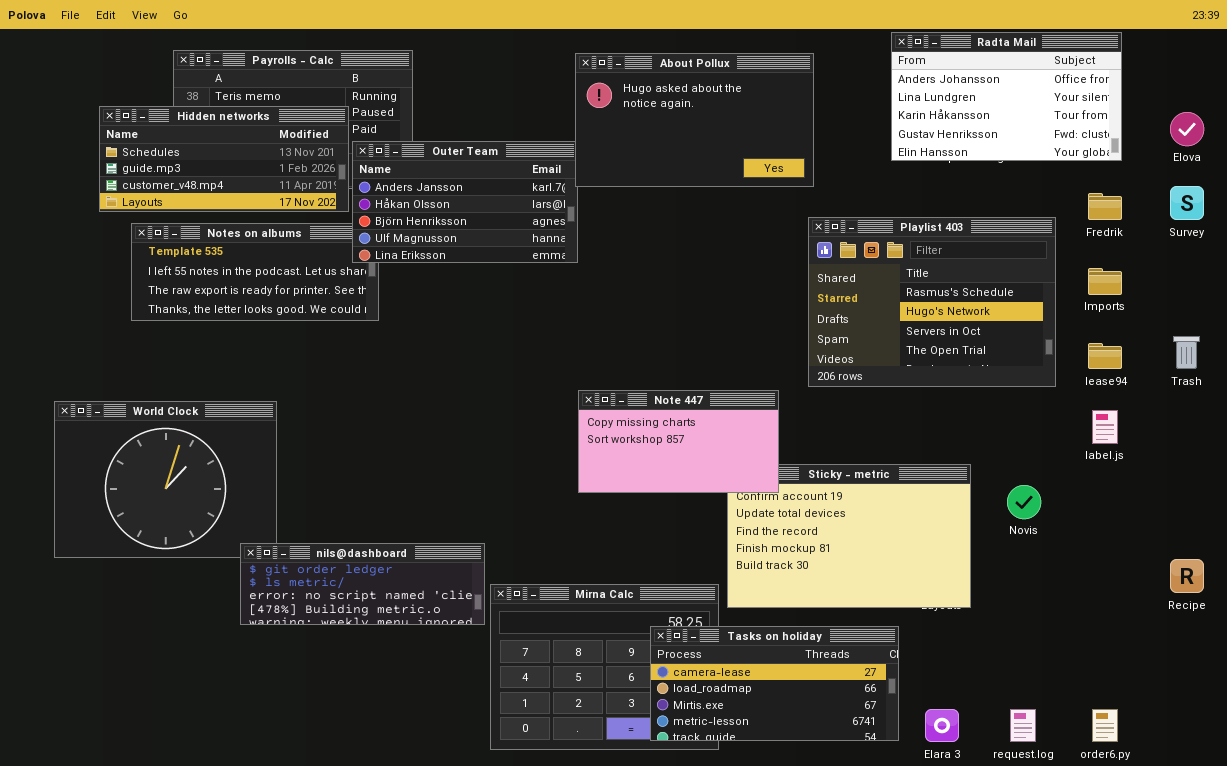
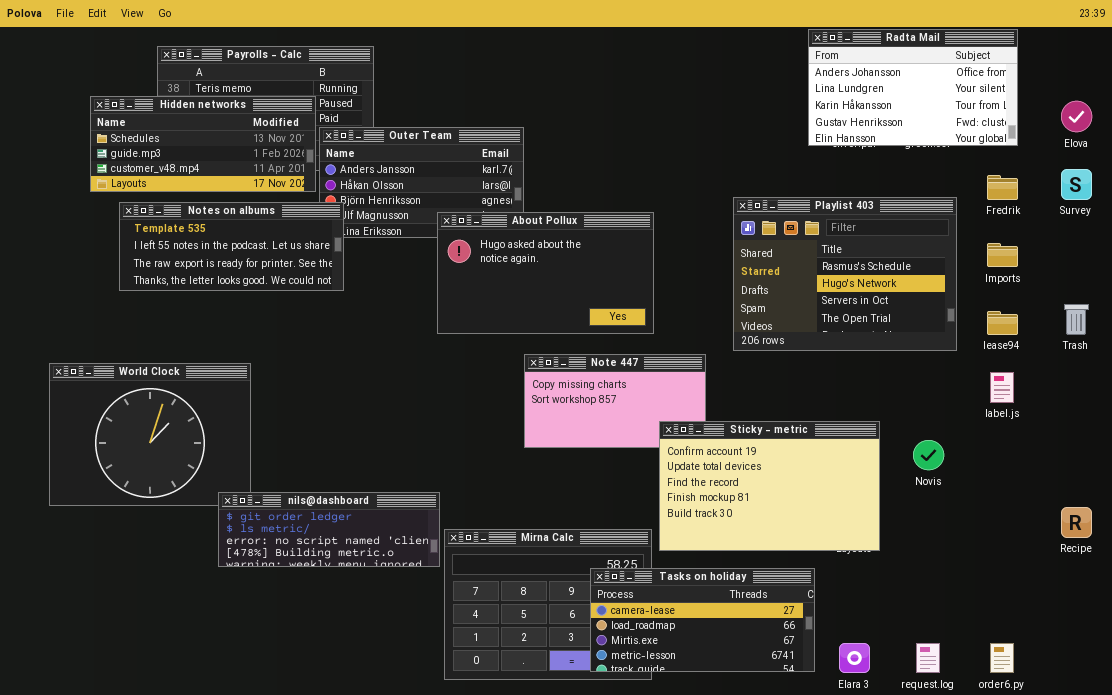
About Pollux: [575,53,814,187] -> [437,212,654,334], moved
Notes on albums: [131,223,379,321] -> [119,202,344,291], raised
Sticky - metric: [727,464,971,608] -> [659,421,880,551], raised

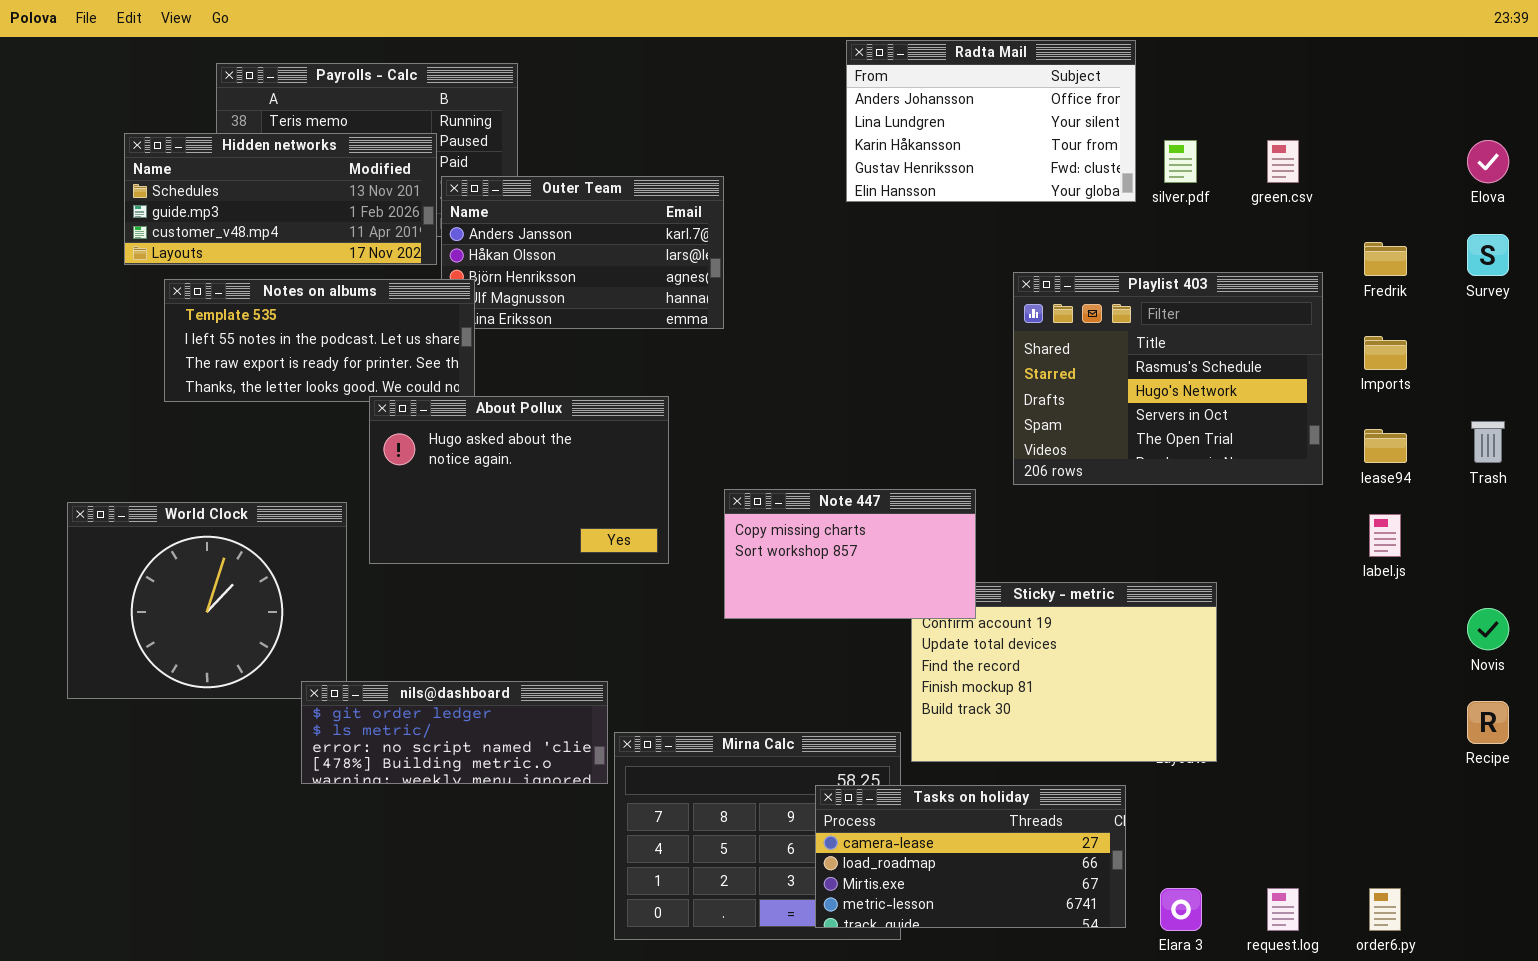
Radta Mail: [808,29,1018,146] -> [846,40,1136,202], moved
About Pollux: [437,212,654,334] -> [369,396,669,564], moved
Note 447: [524,354,706,448] -> [724,489,976,619], raised
Novis: [913,440,944,470] -> [1467,608,1509,650], moved

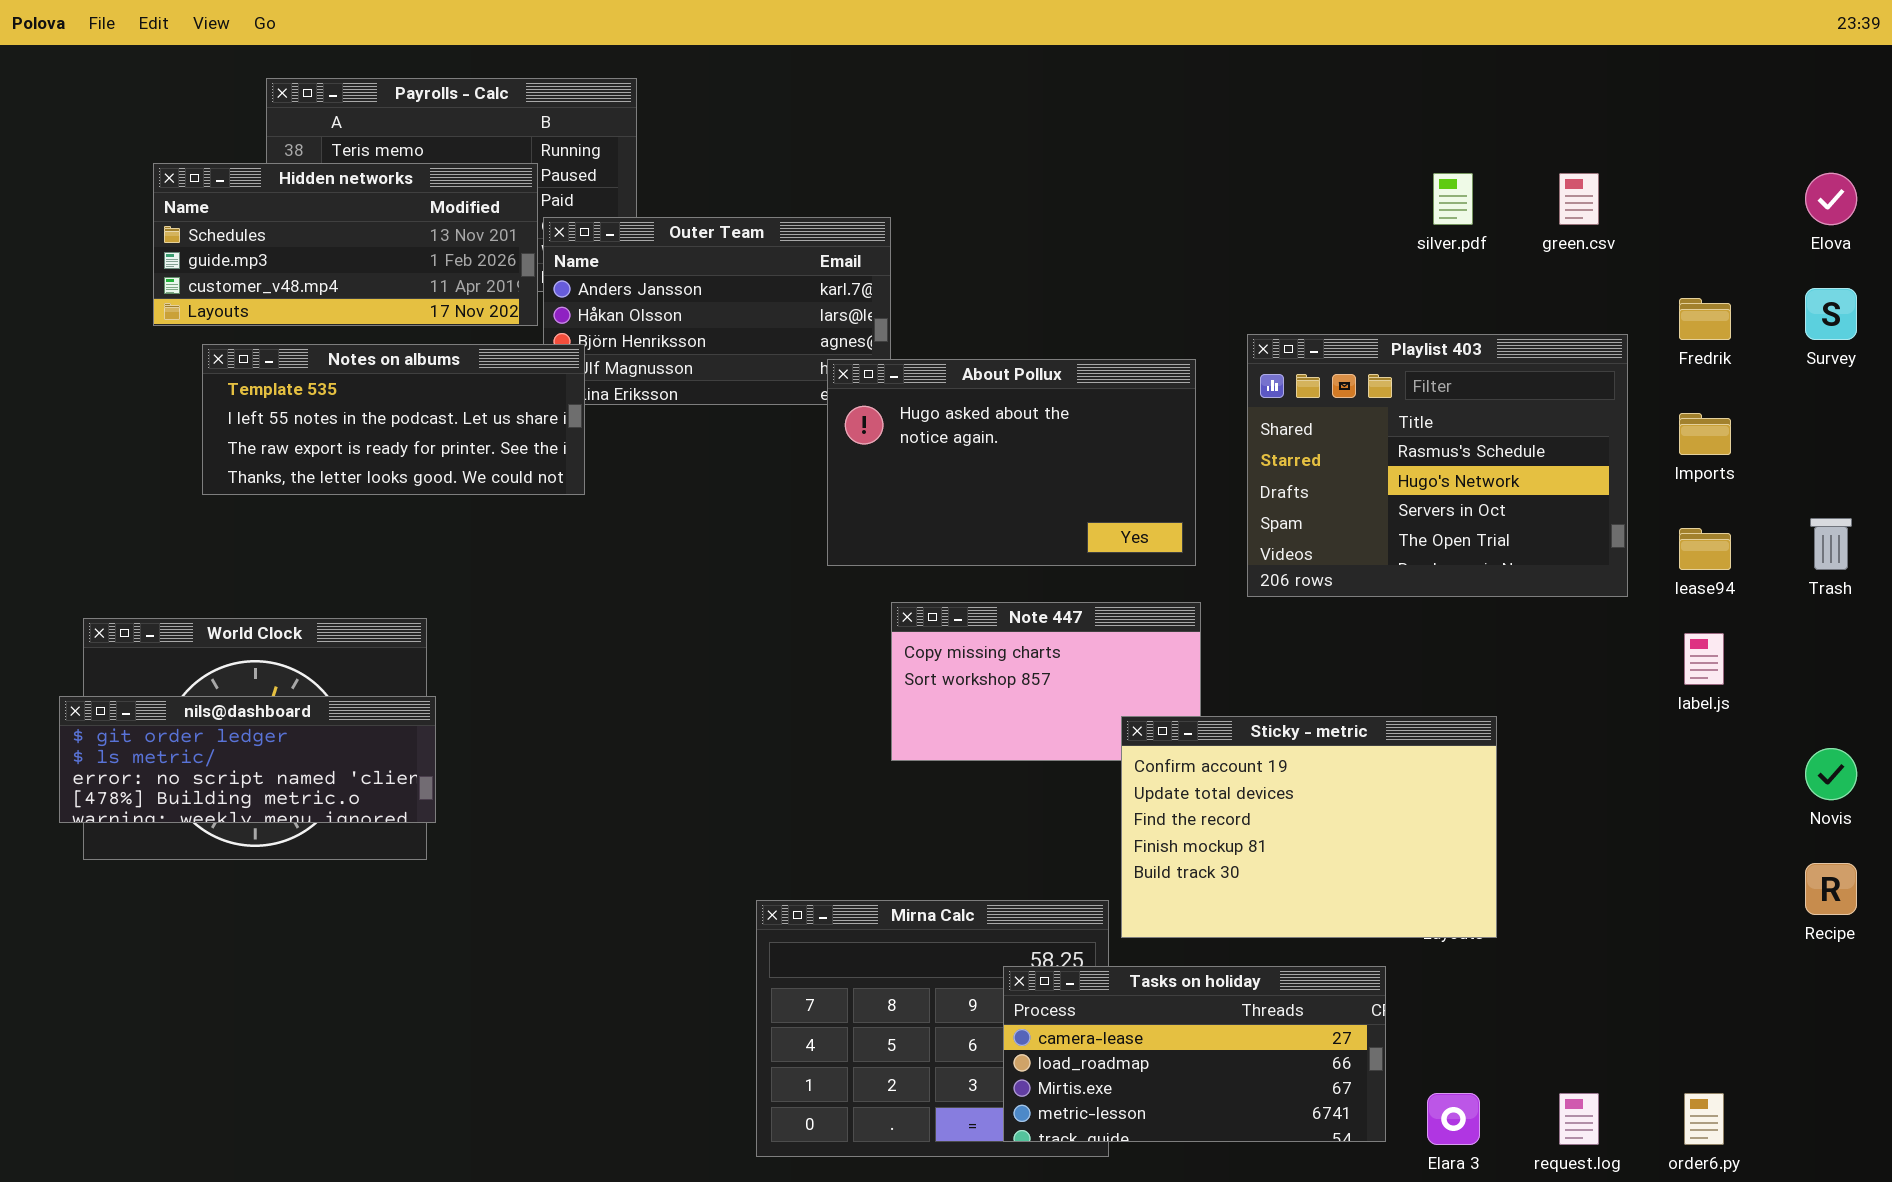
Radta Mail: [846,40,1136,202] -> none, closed
About Pollux: [369,396,669,564] -> [827,359,1196,566], moved
Sticky - metric: [911,582,1217,762] -> [1121,716,1497,938], raised
nils@dashboard: [301,681,608,784] -> [59,696,436,823], moved

